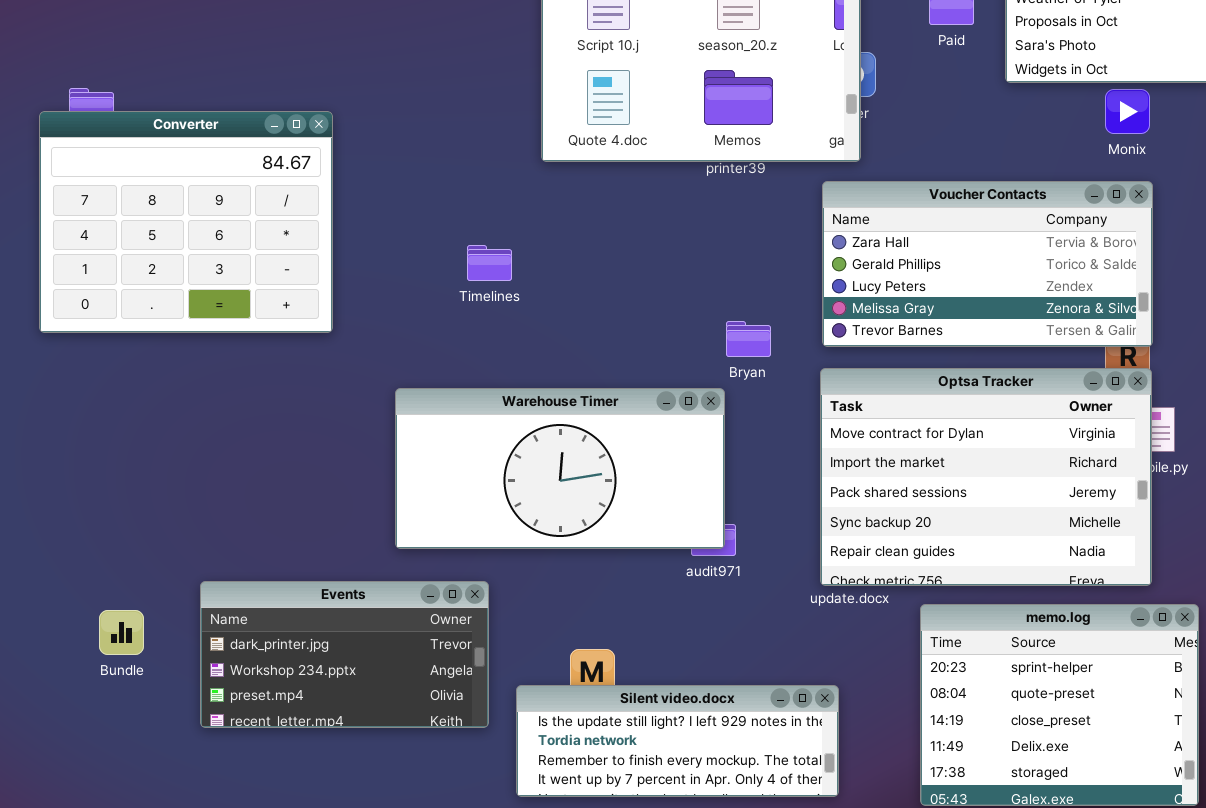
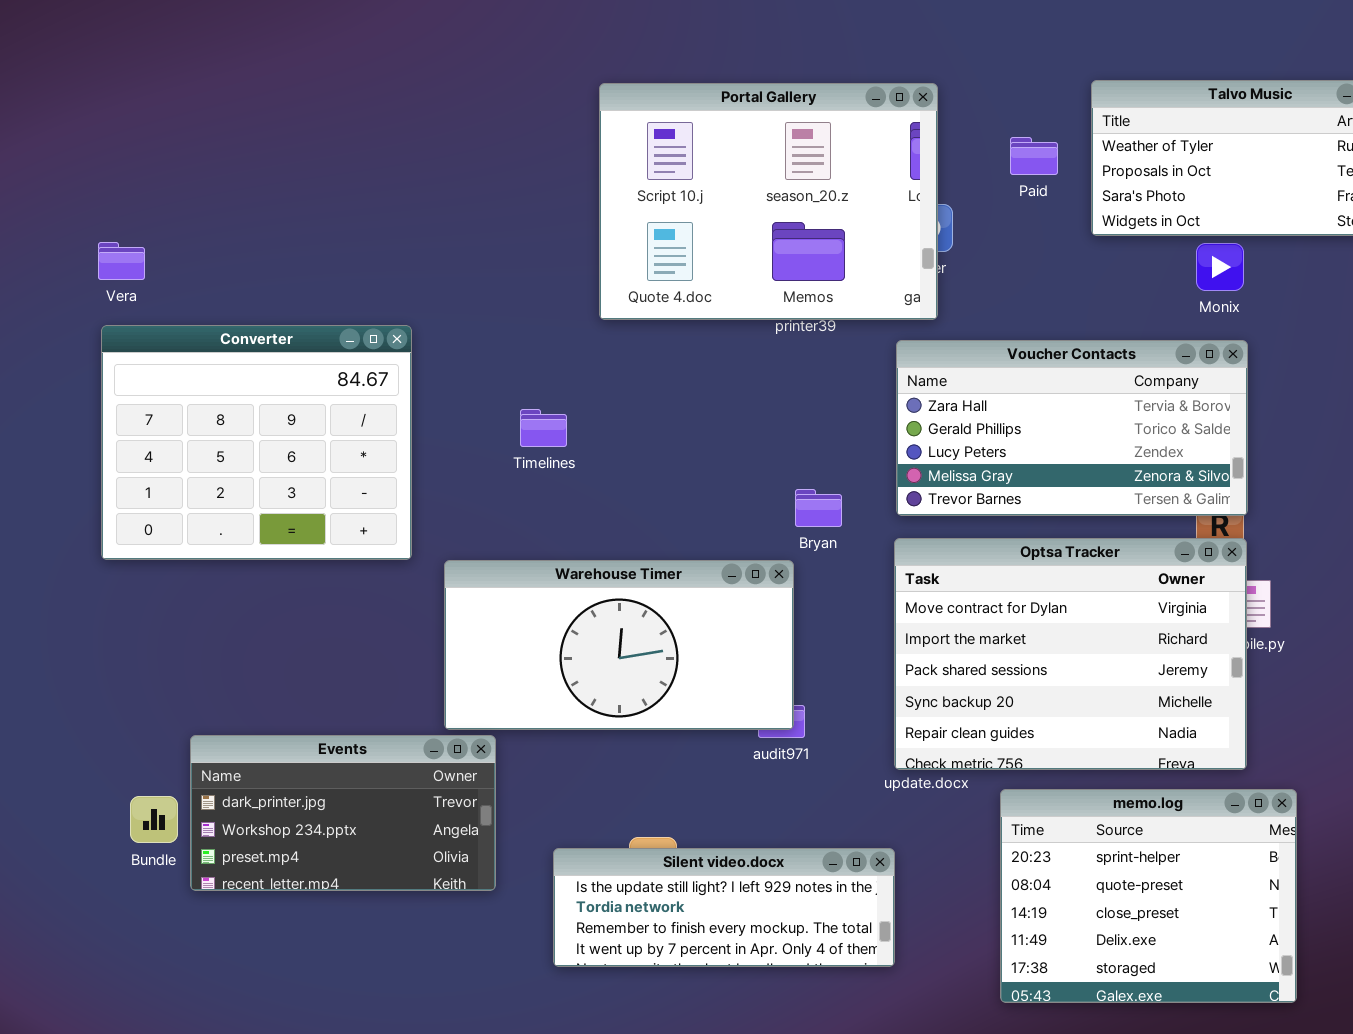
Converter: [39,111,333,333] -> [101,325,412,560], moved
Events: [200,581,489,728] -> [190,735,496,891], moved
Silent video.docx: [516,685,839,797] -> [553,848,895,967], moved

